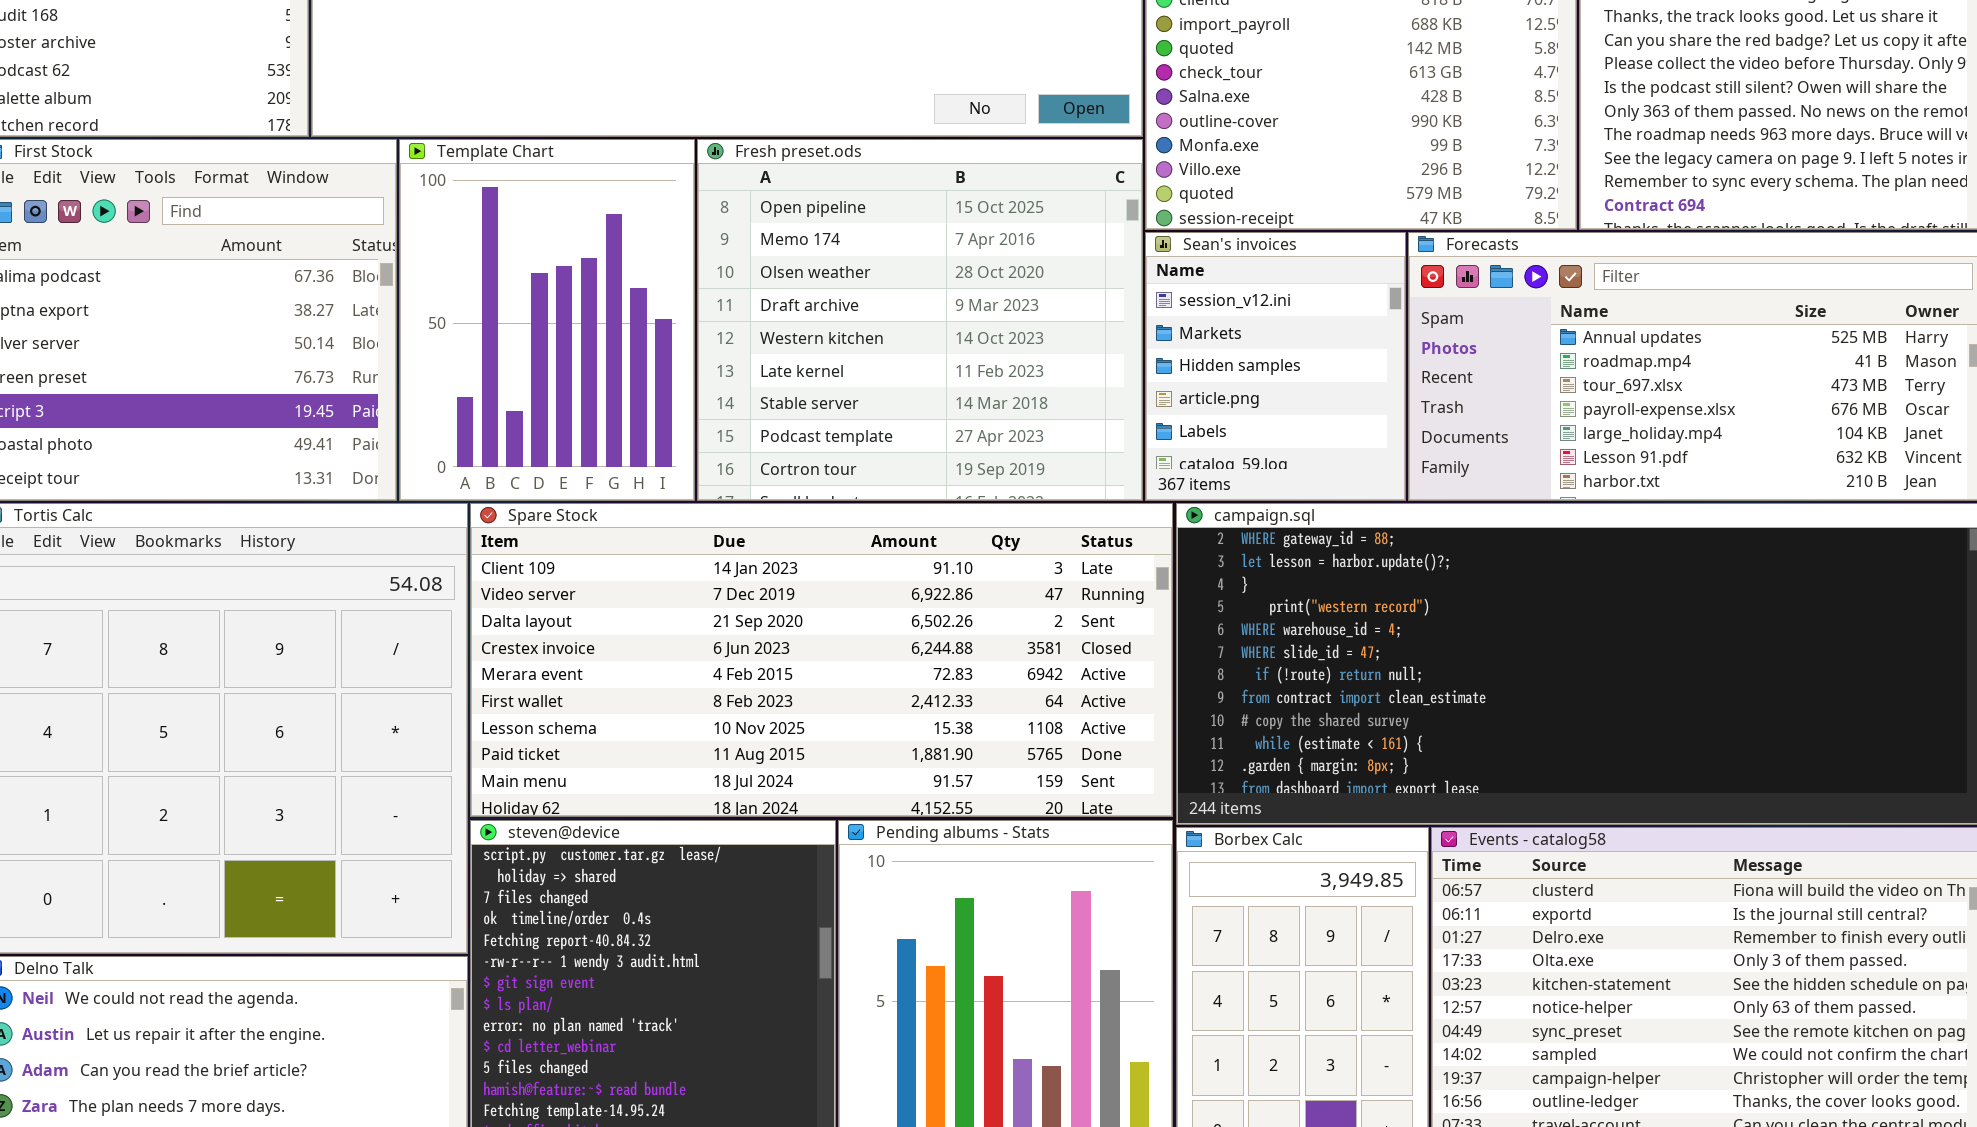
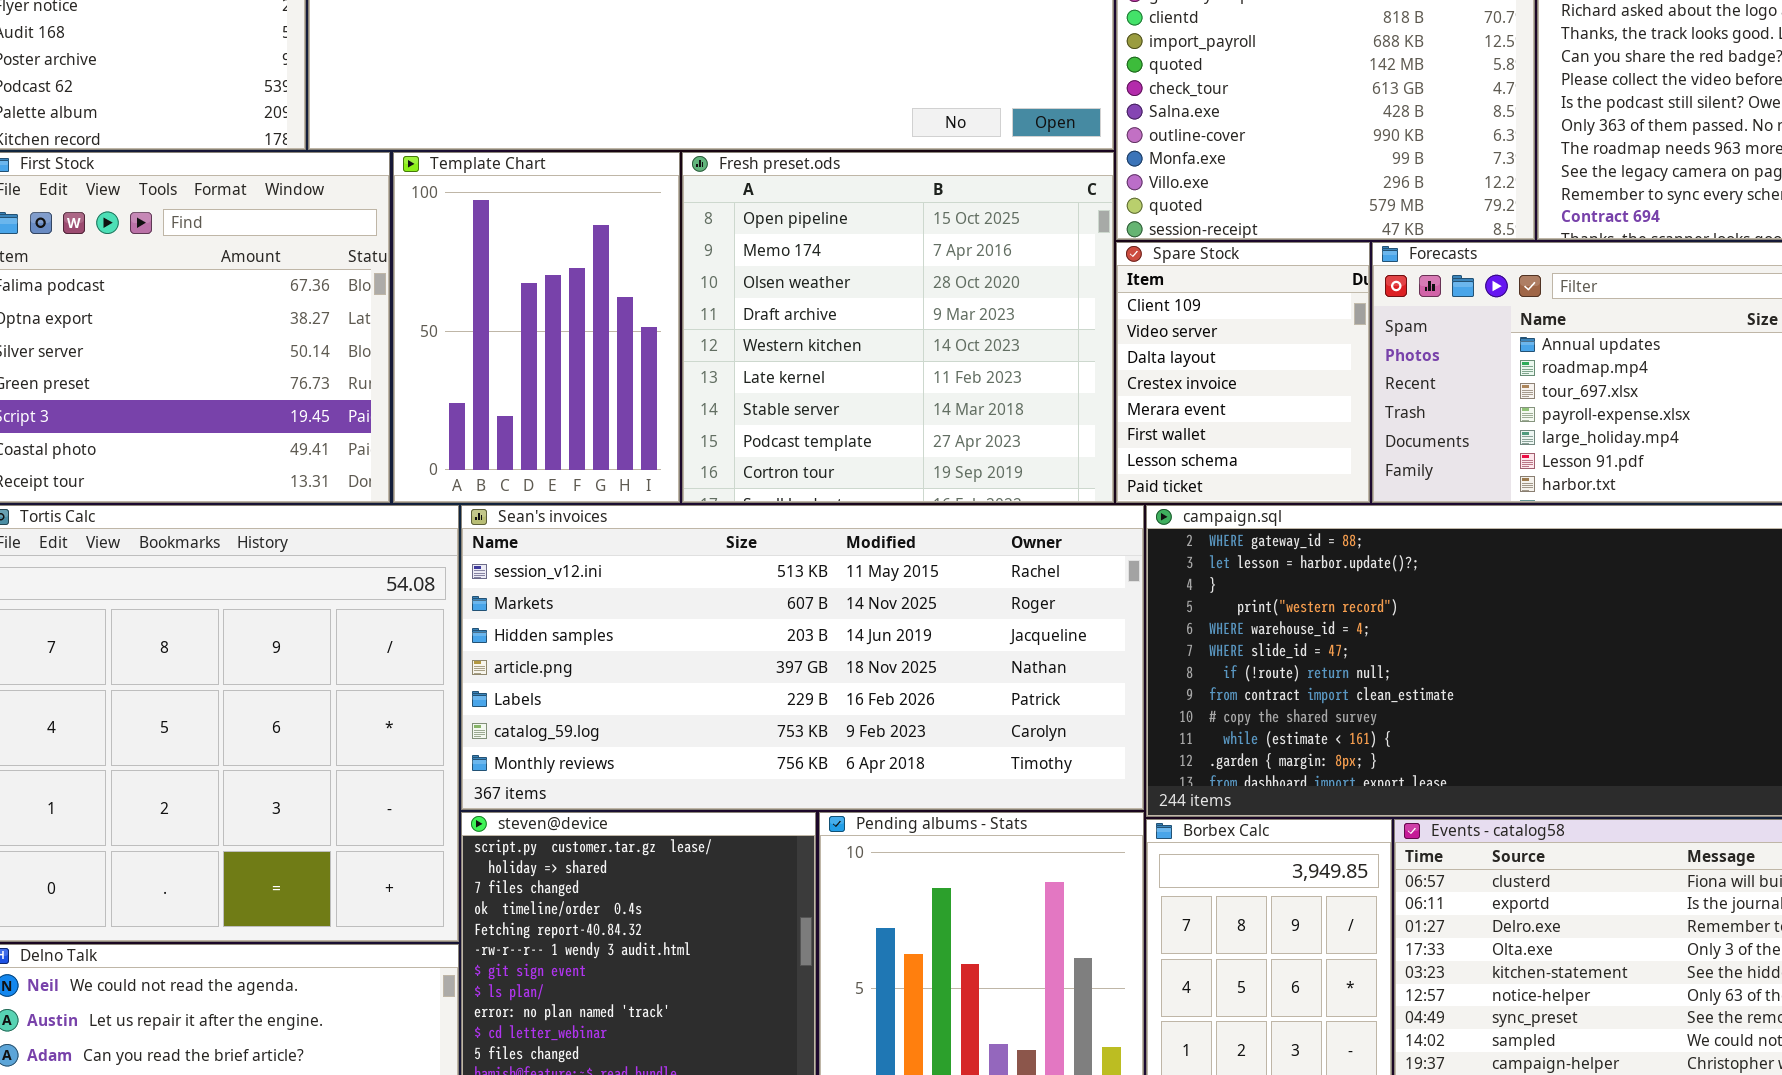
Sean's invoices: [1145,232,1406,501] -> [461,505,1144,810], moved, resized
Spare Stock: [470,503,1173,817] -> [1116,242,1370,503], moved, resized

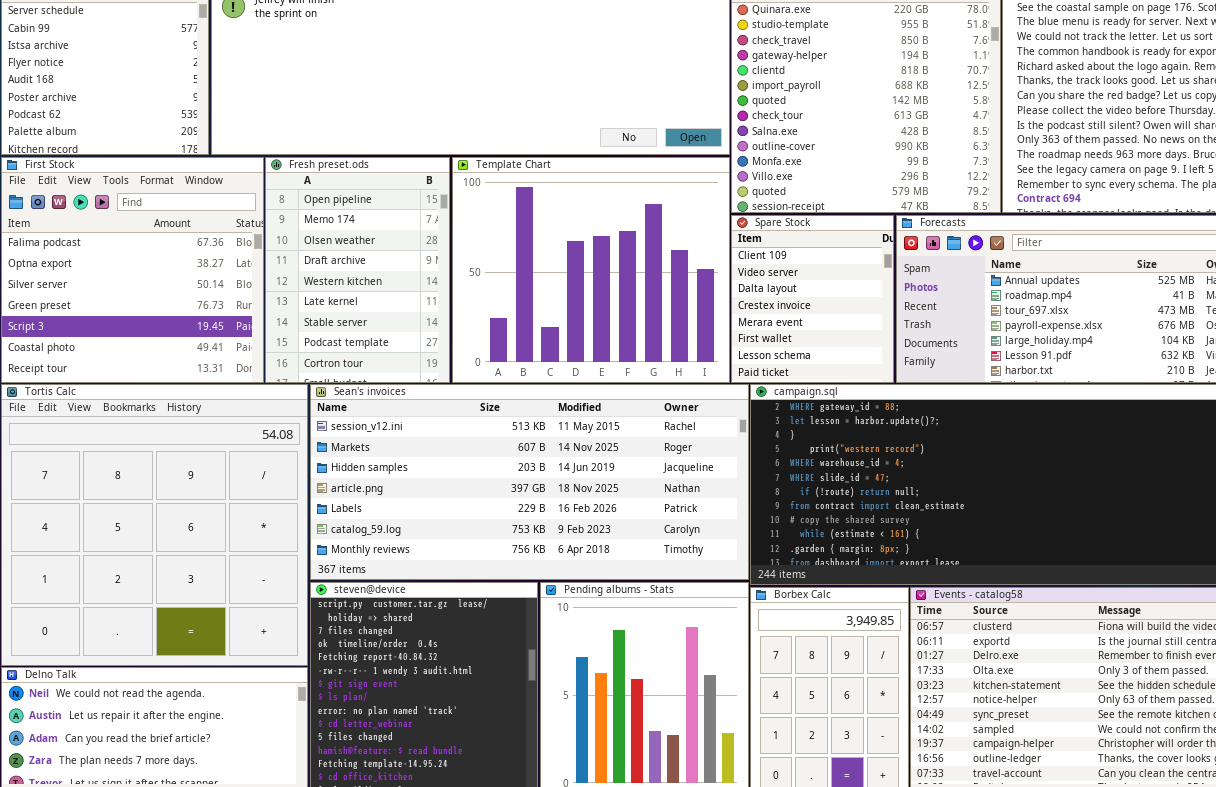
Template Chart: [393,152,680,503] -> [452,157,730,383], moved, resized
Fresh preset.ods: [682,152,1114,503] -> [265,157,450,383], moved, resized

